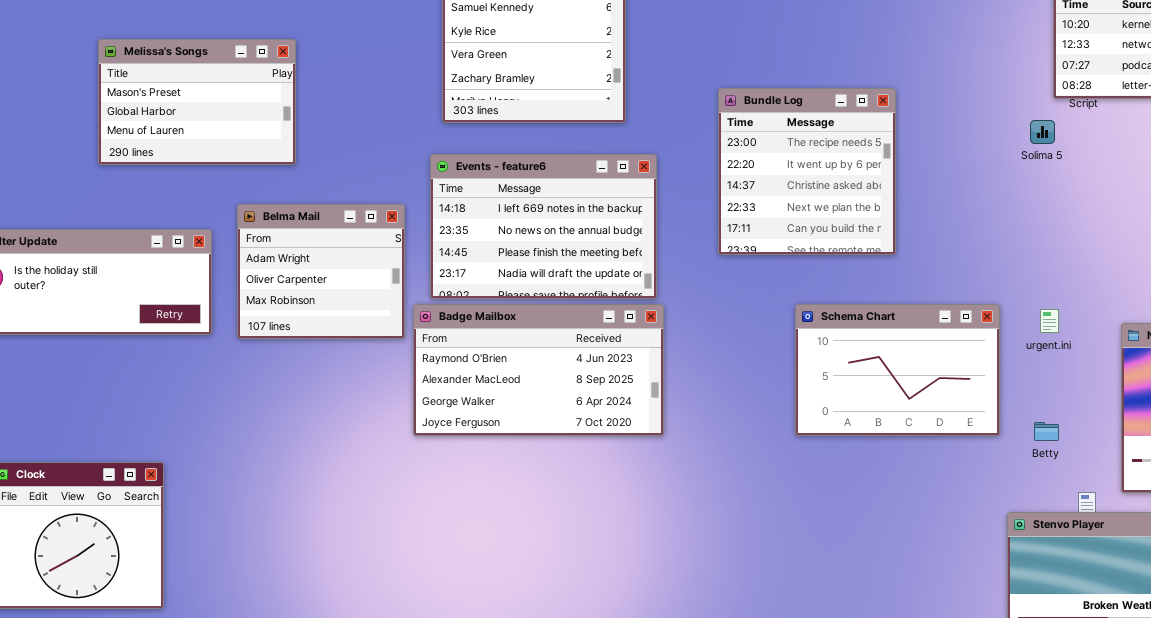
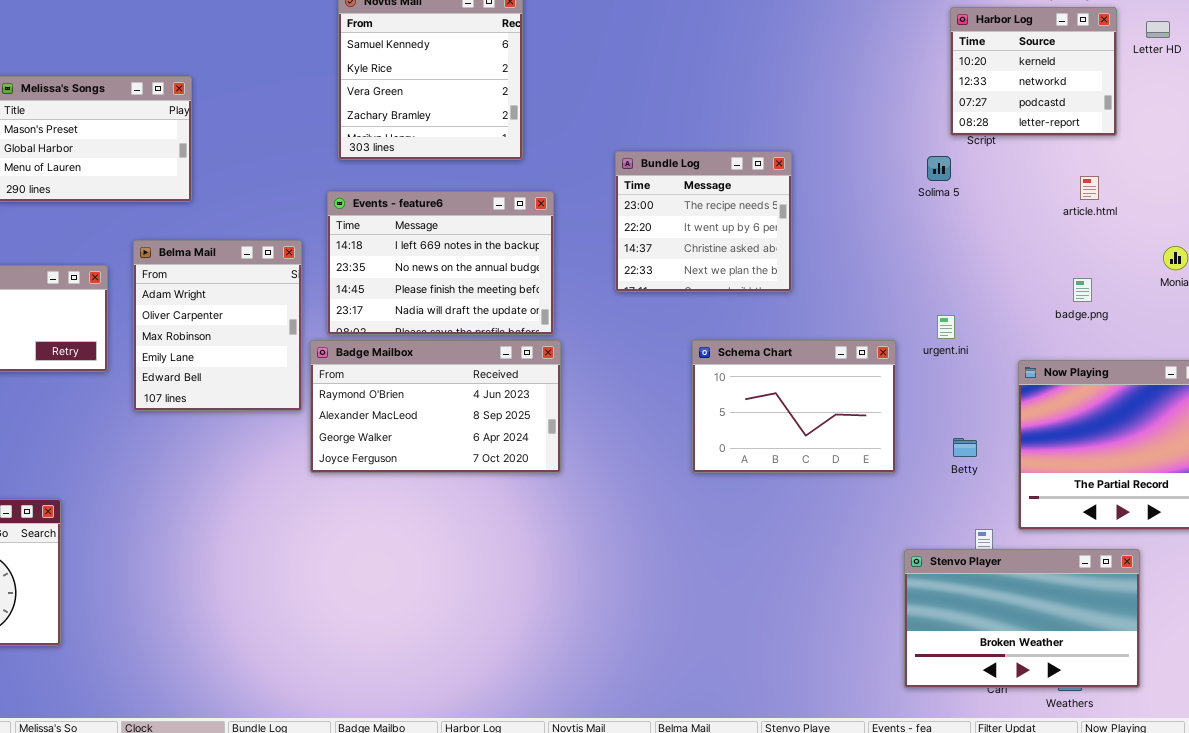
Bundle Log: [718,88,896,255] -> [615,151,792,292], resized
Belma Mail: [237,204,405,339] -> [133,240,302,411], resized
urgent.ini: [1040,309,1059,333] -> [937,315,955,339], moved
Betty: [1034,422,1059,441] -> [953,438,977,457], moved

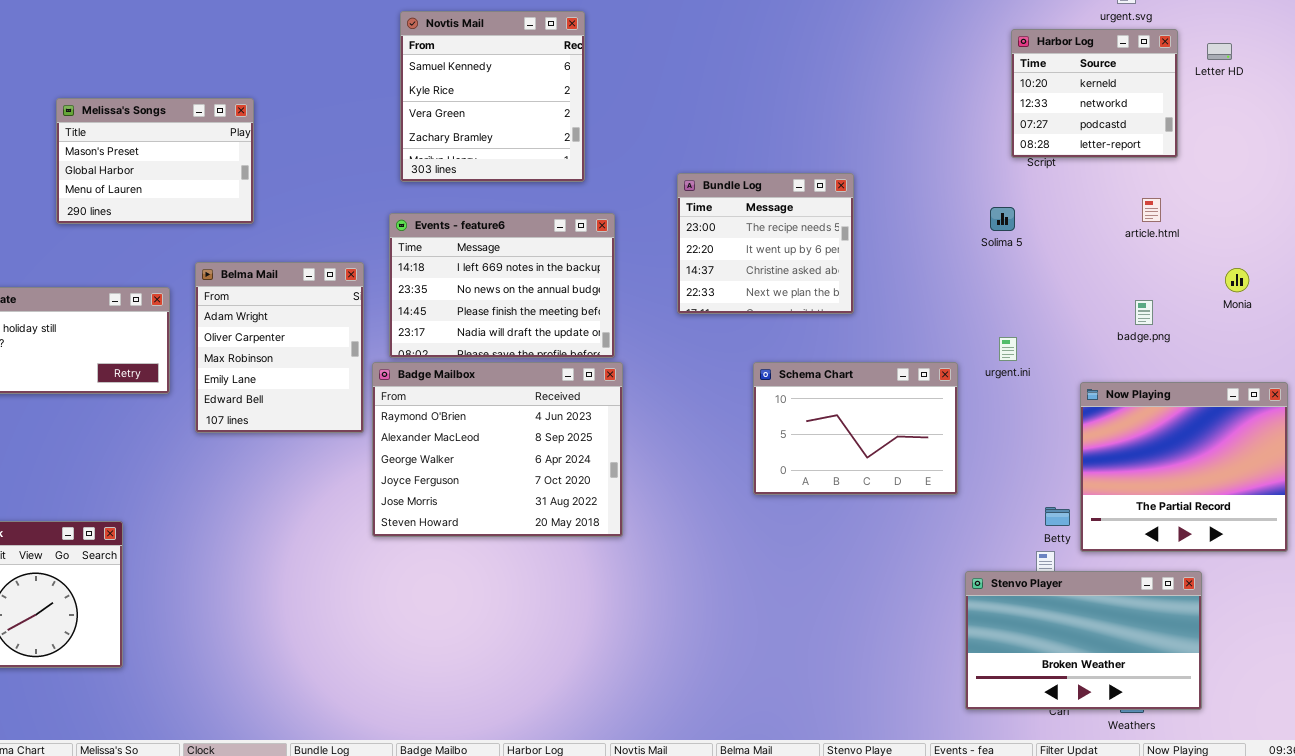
Solima 5: [927,156,951,181] -> [990,207,1015,231], moved
Badge Mailbox: [310,340,561,473] -> [372,362,623,537], resized
Betty: [953,438,977,457] -> [1045,507,1070,526], moved

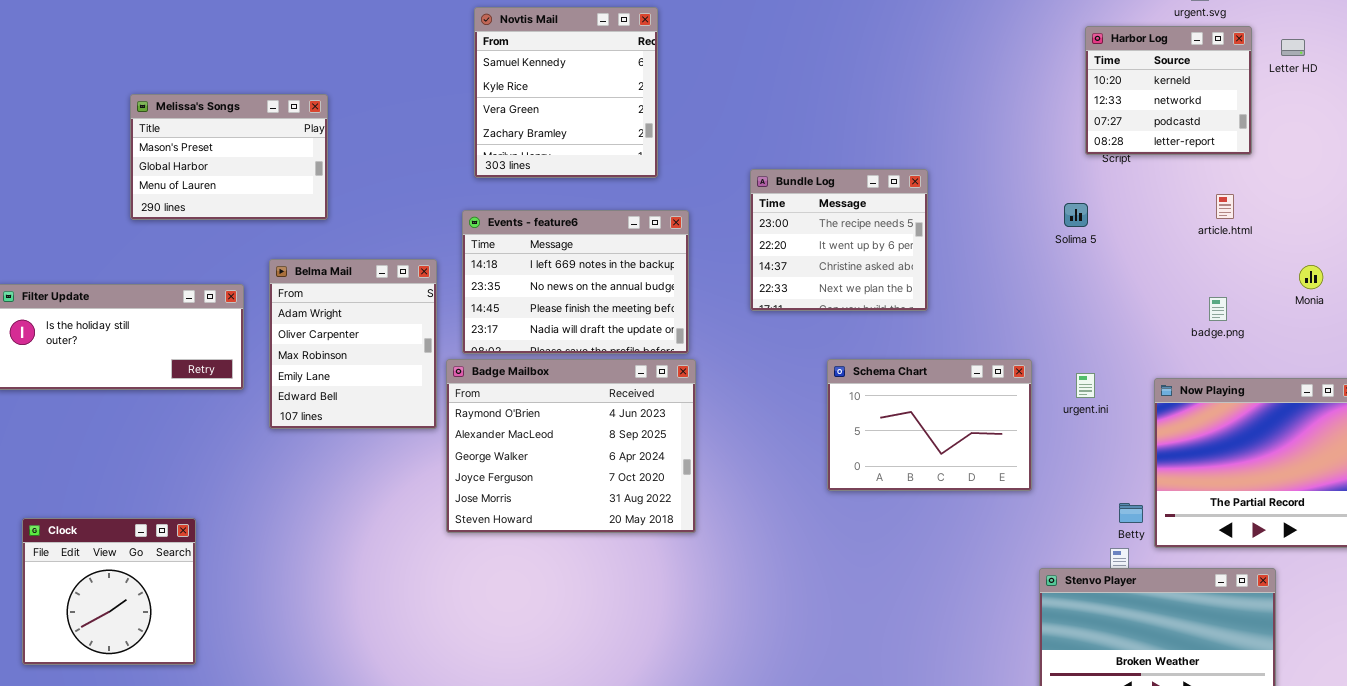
urgent.ini: [999,337,1017,361] -> [1076,373,1095,398], moved

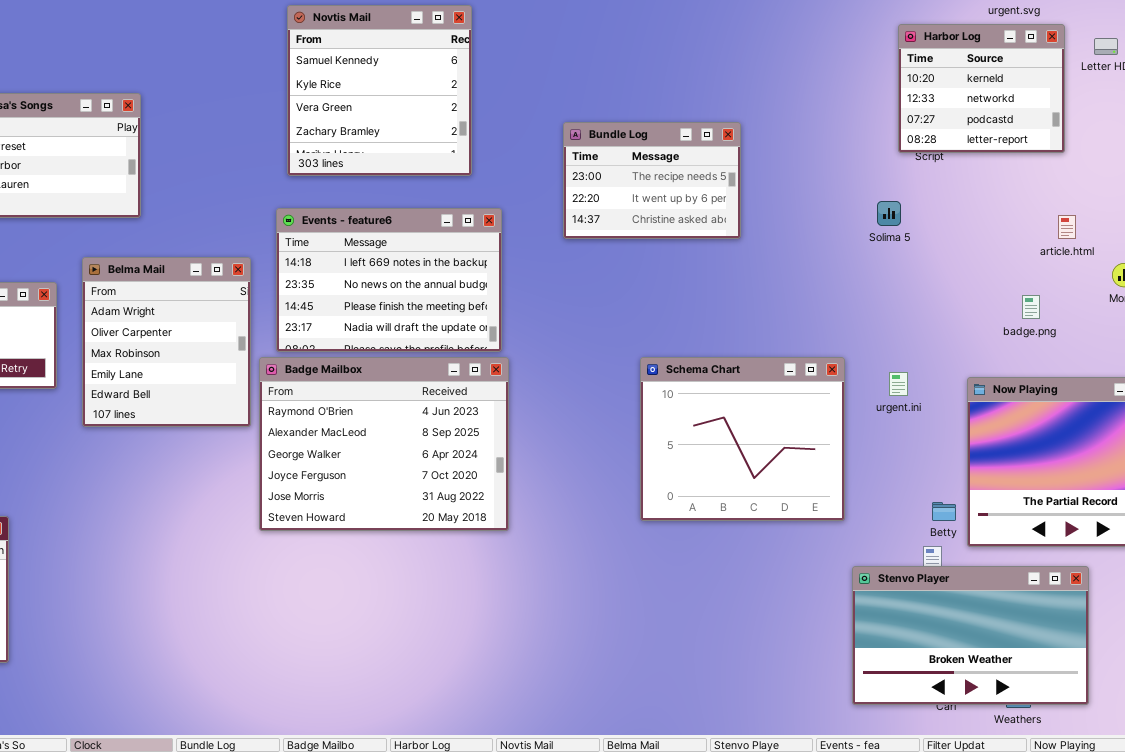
Bundle Log: [750,169,928,311] -> [563,122,741,239], moved, resized
article.html: [1216,194,1234,219] -> [1058,215,1076,239], moved
Schema Chart: [827,359,1032,491] -> [640,357,845,521], resized

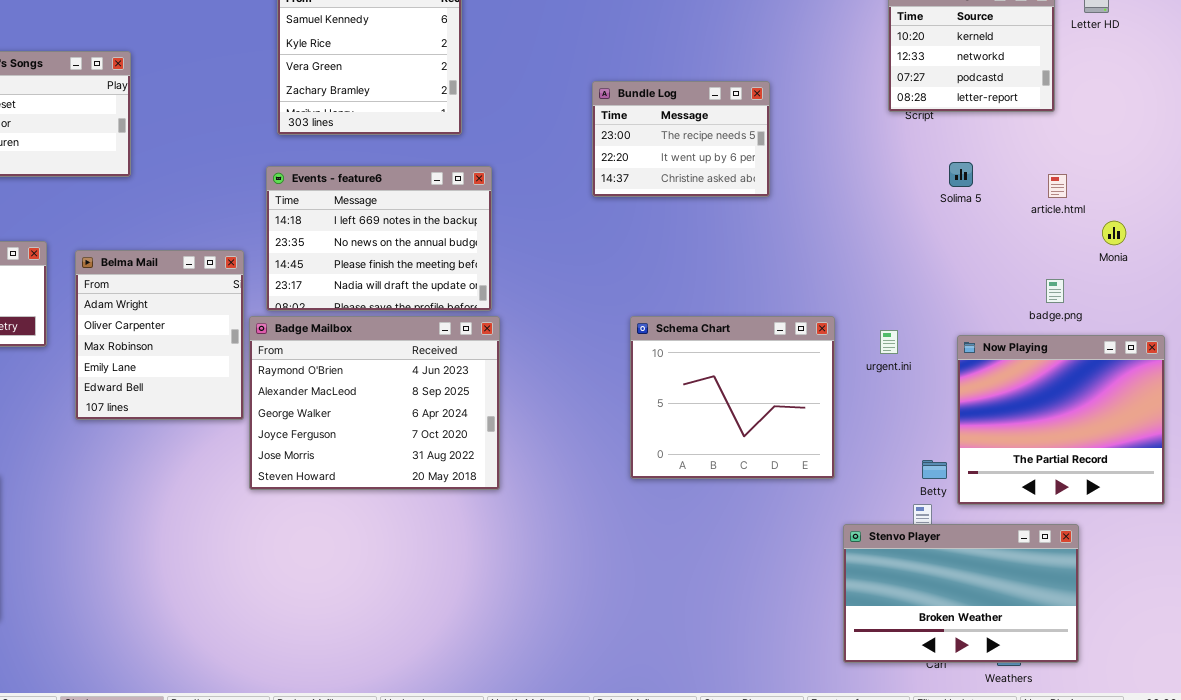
Bundle Log: [563,122,741,239] -> [592,81,770,197], moved
Solima 5: [877,201,901,226] -> [949,162,973,187], moved
Belma Mail: [82,257,251,427] -> [75,250,244,420], moved
badge.png: [1022,295,1040,319] -> [1046,279,1064,303], moved

